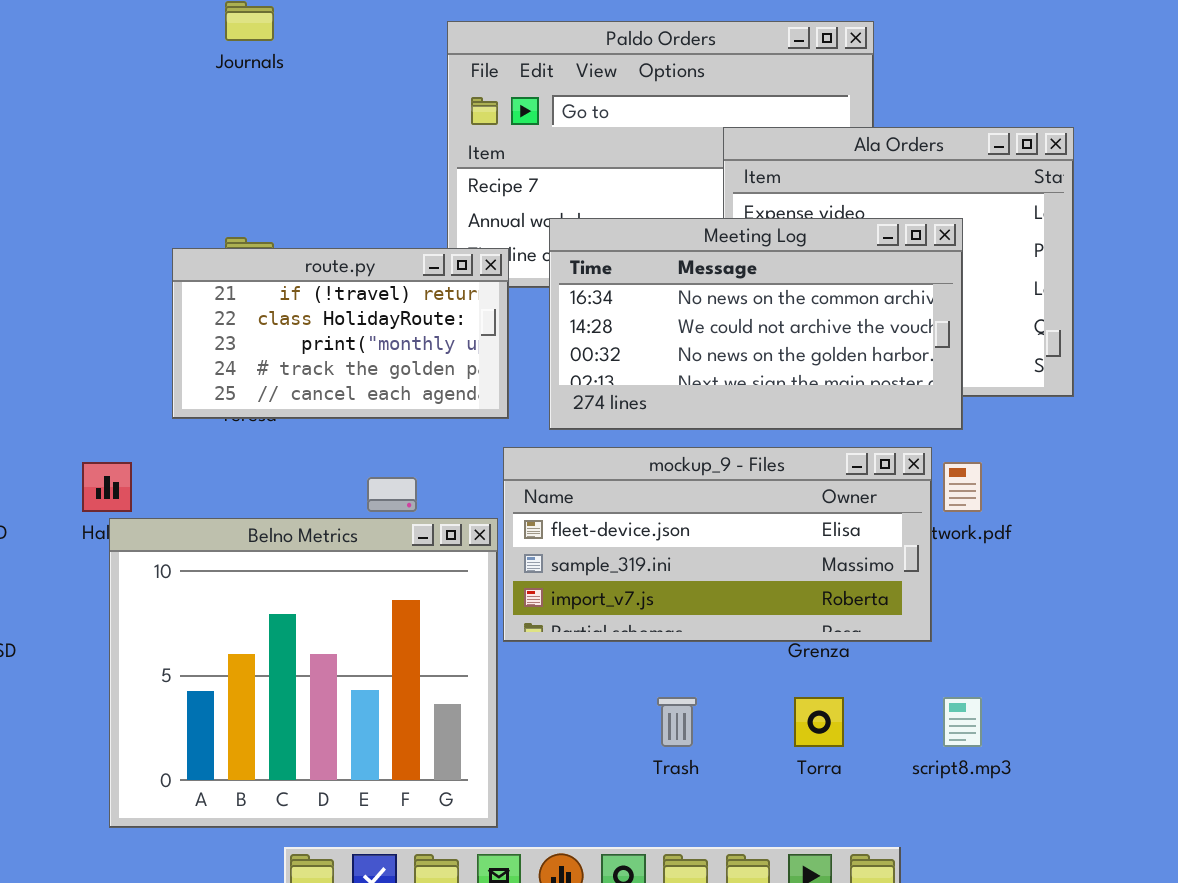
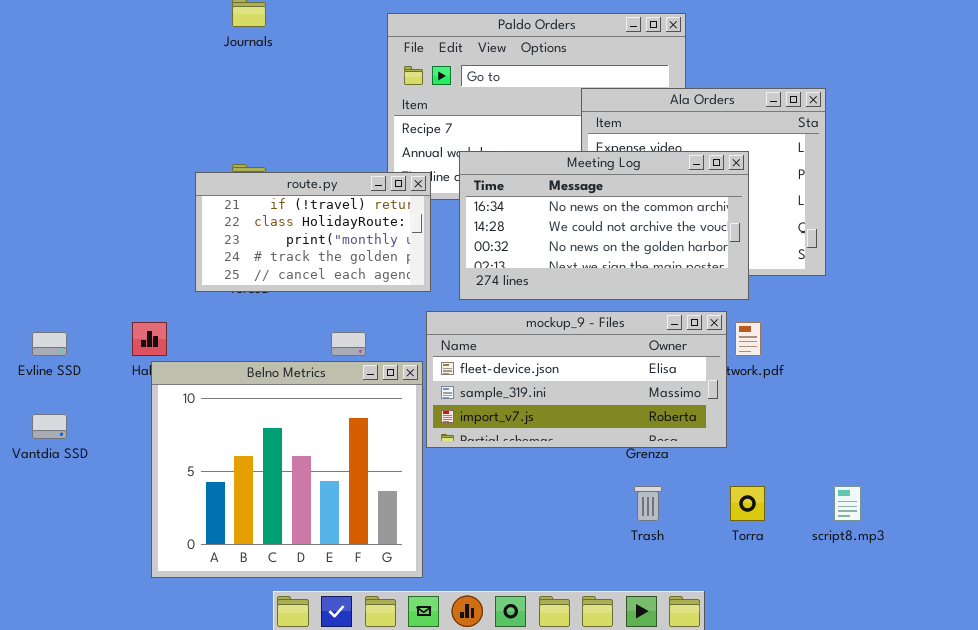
Trash: [657,697,697,747] -> [634,486,662,521], moved
Torra: [794,697,844,747] -> [730,486,765,521], moved
script8.mp3: [943,697,982,747] -> [834,486,861,521], moved

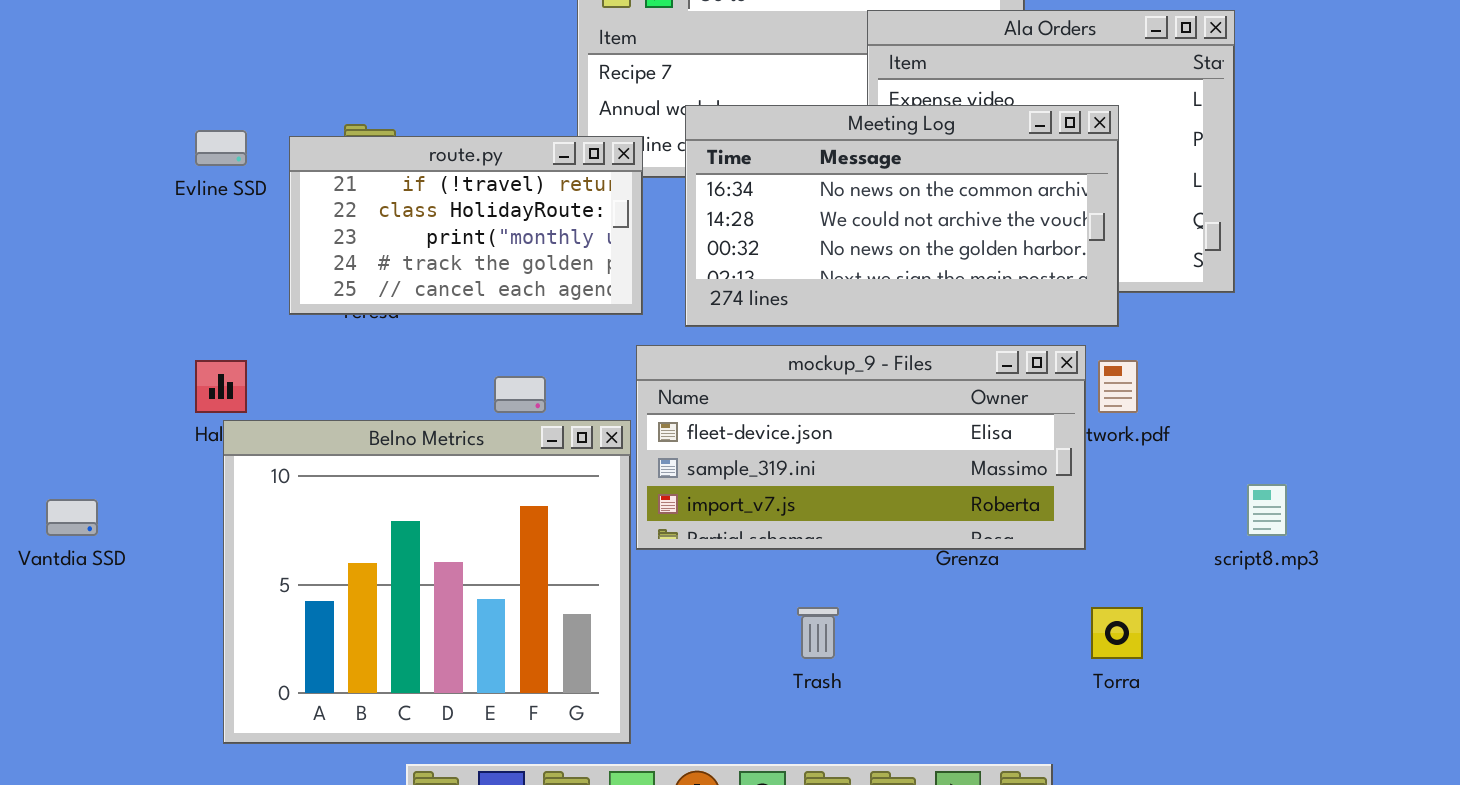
Evline SSD: [32,332,67,356] -> [195,130,247,166], moved
Trash: [634,486,662,521] -> [797,607,839,659], moved
script8.mp3: [834,486,861,521] -> [1247,484,1287,536], moved

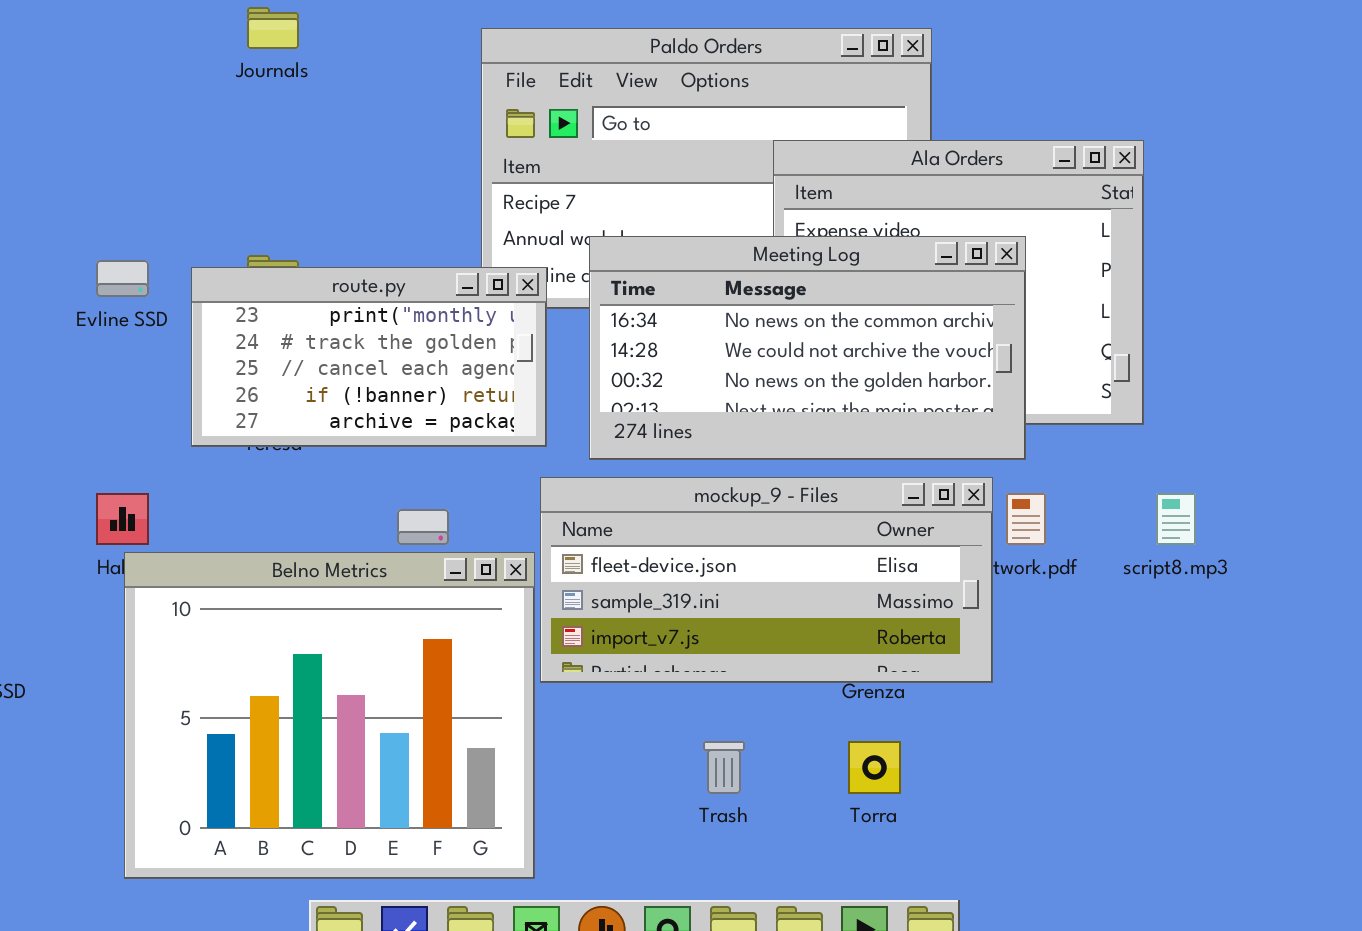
route.py: [289,136,643,315] -> [191,267,547,447], scrolled down 2 rows
script8.mp3: [1247,484,1287,536] -> [1156,493,1196,545], moved
Torra: [1091,607,1143,659] -> [848,741,901,794], moved

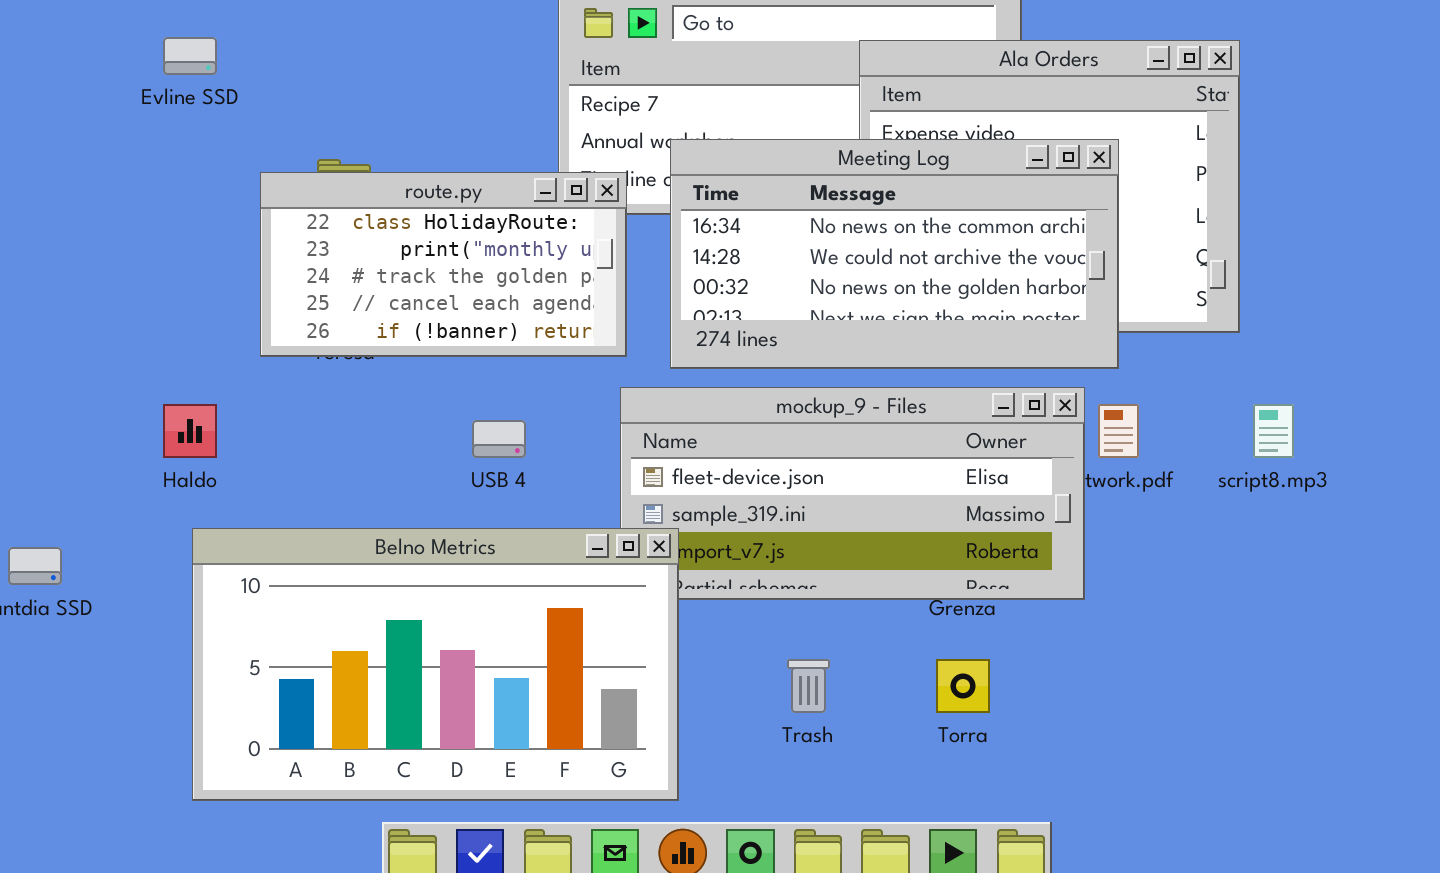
Evline SSD: [96,260,149,297] -> [163,37,217,75], moved
route.py: [191,267,547,447] -> [260,172,627,357], scrolled up 1 row
Belno Metrics: [124,552,535,879] -> [192,528,679,801], resized

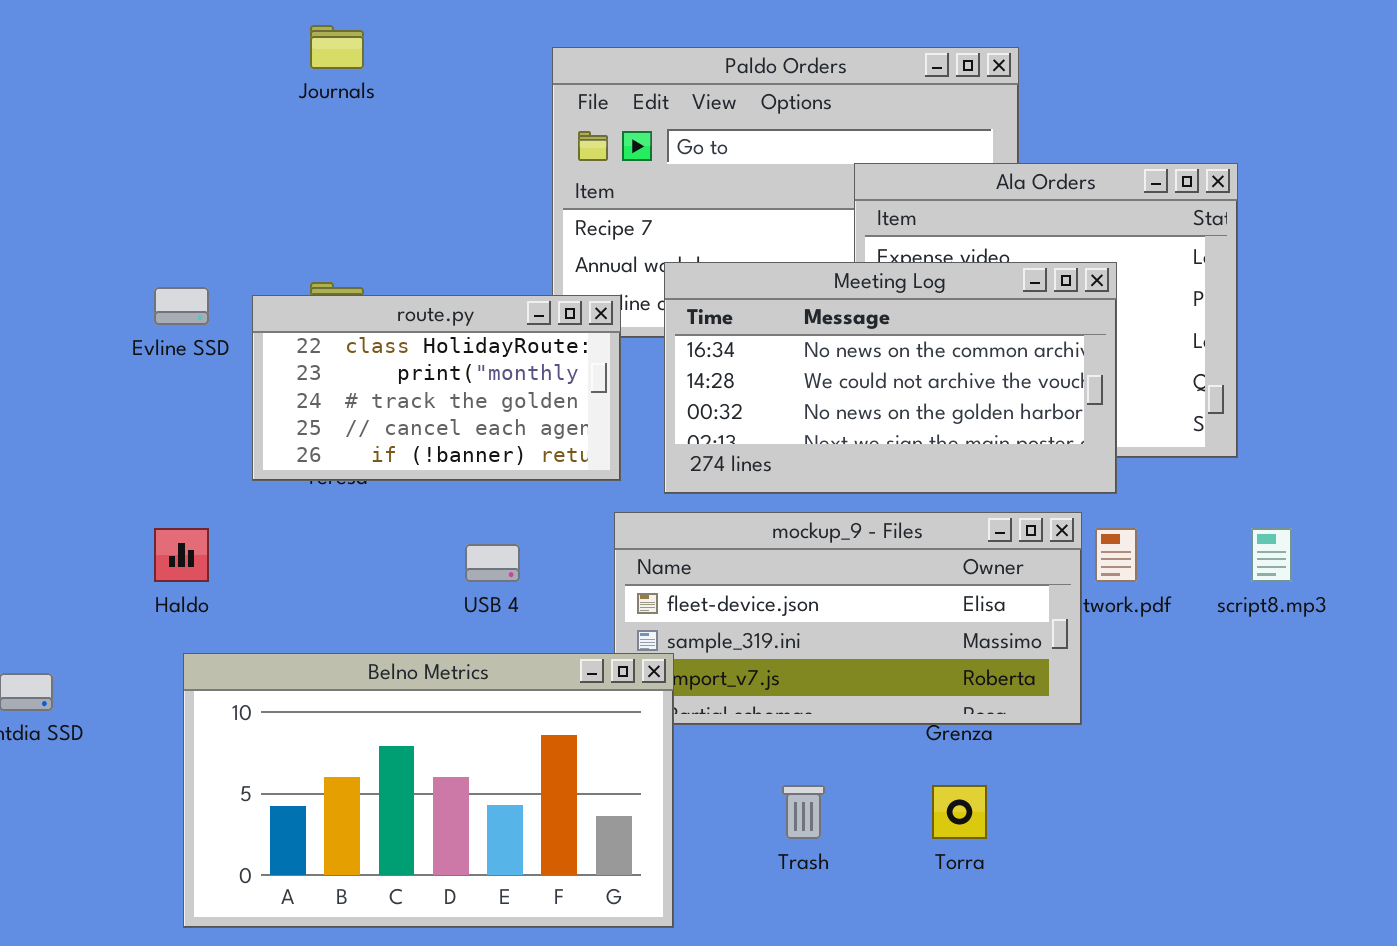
Evline SSD: [163,37,217,75] -> [154,287,209,325], moved

